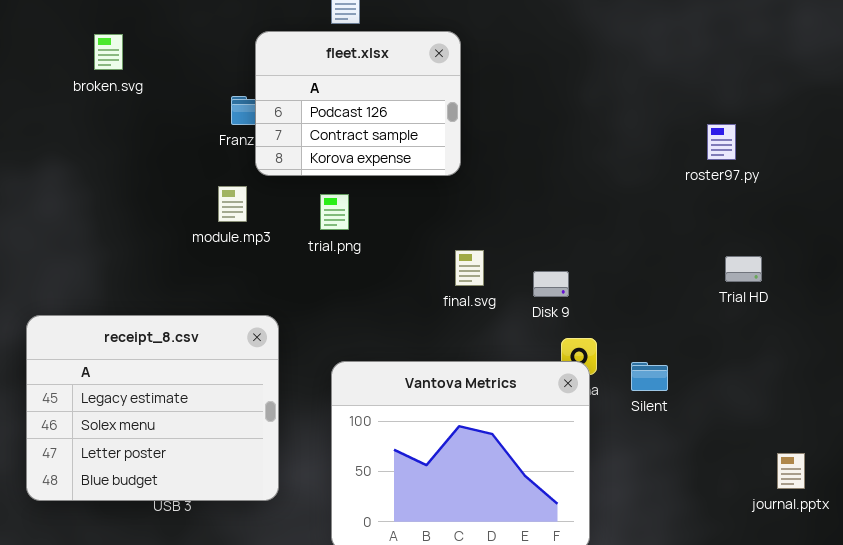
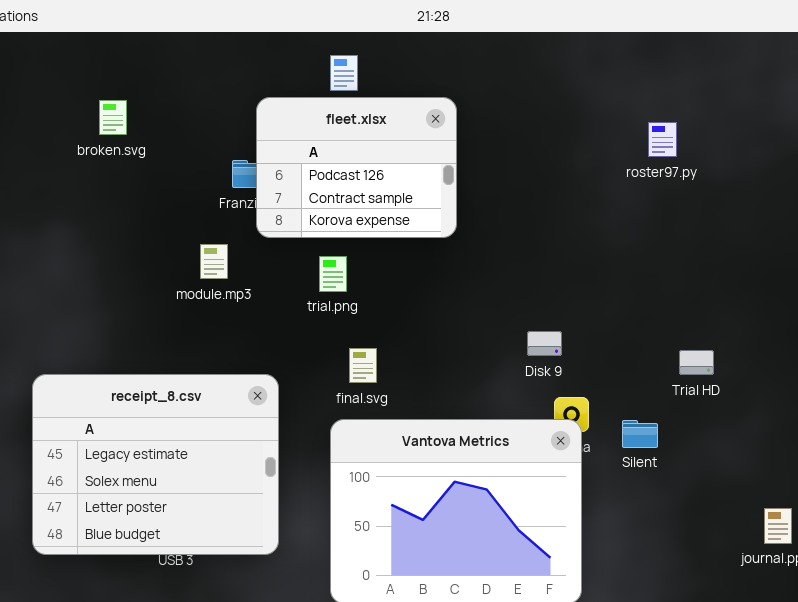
roster97.py: [707,124,736,160] -> [648,122,677,157], moved
module.mp3: [218,186,247,222] -> [200,244,228,279], moved
final.svg: [455,250,484,286] -> [349,348,377,383], moved
Trial HD: [725,256,762,282] -> [679,350,714,375], moved

